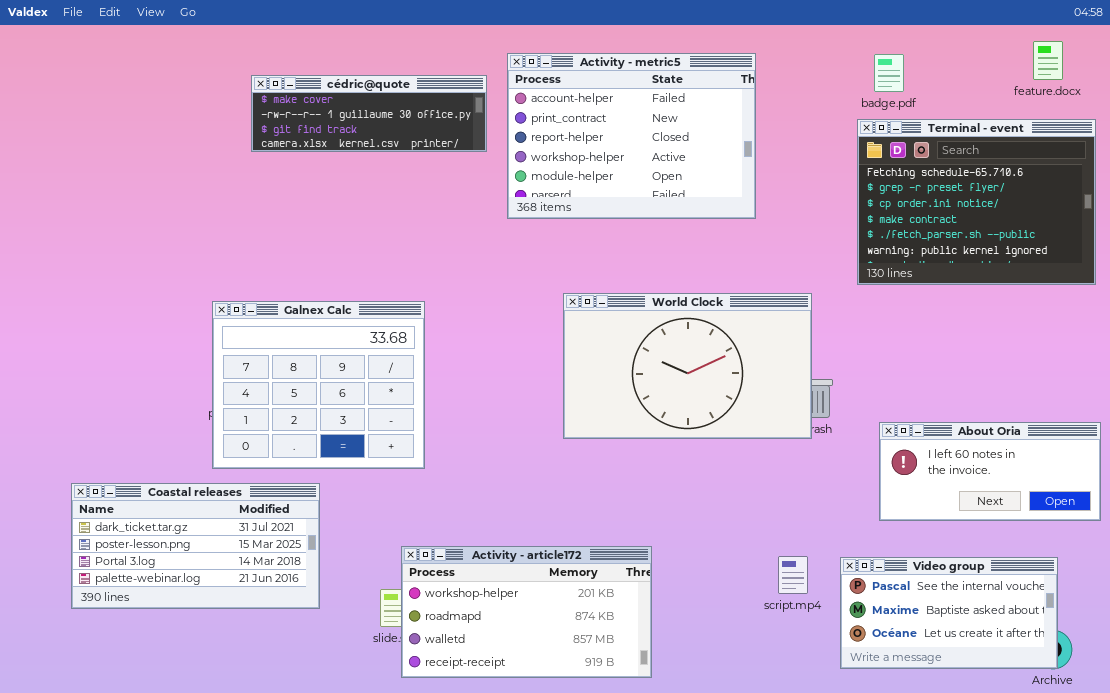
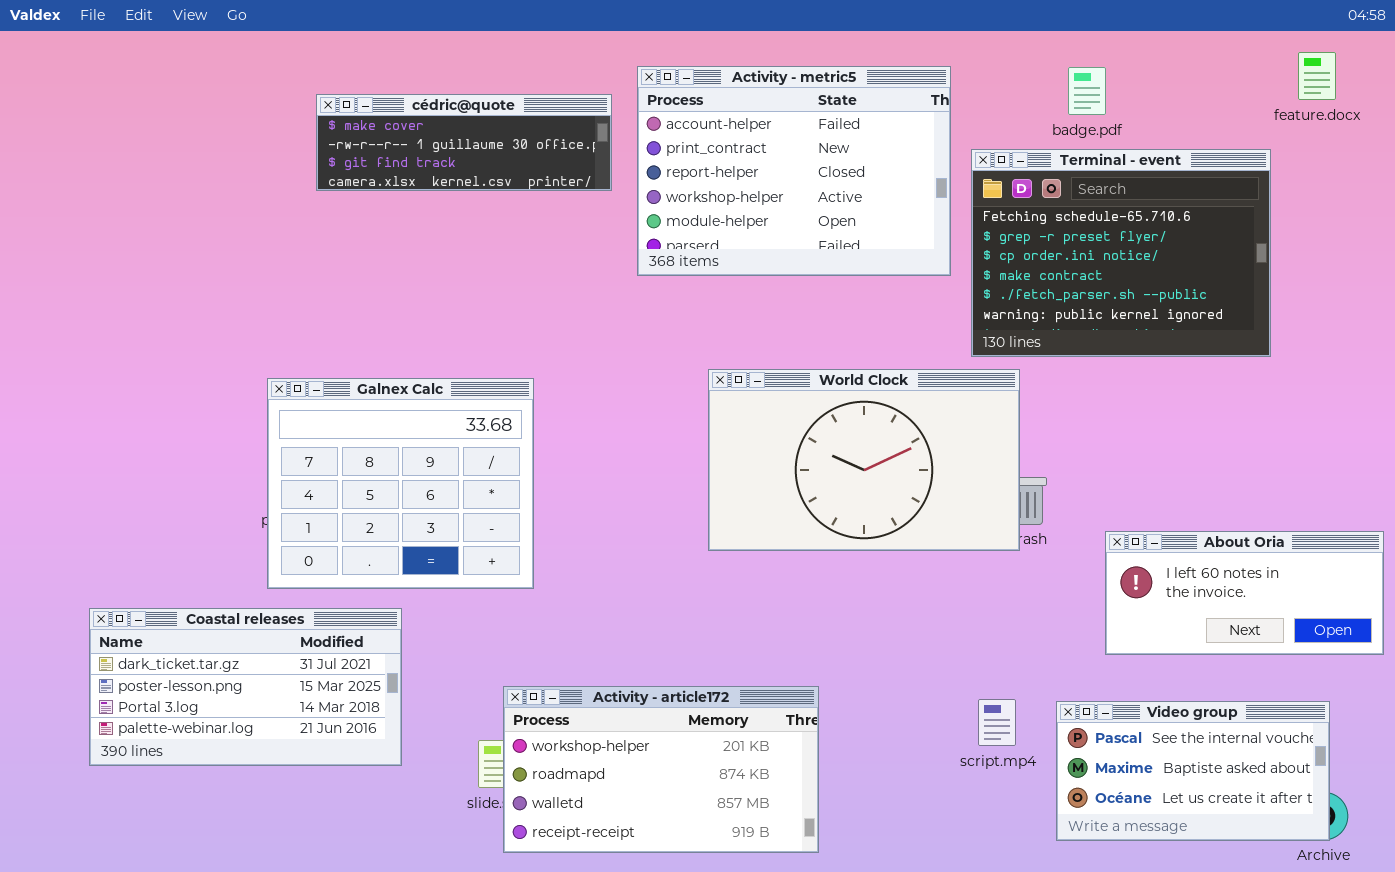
badge.pdf: [874,54,904,92] -> [1068,67,1106,115], moved
Terminal - event: [857,119,1096,285] -> [971,149,1271,357], moved

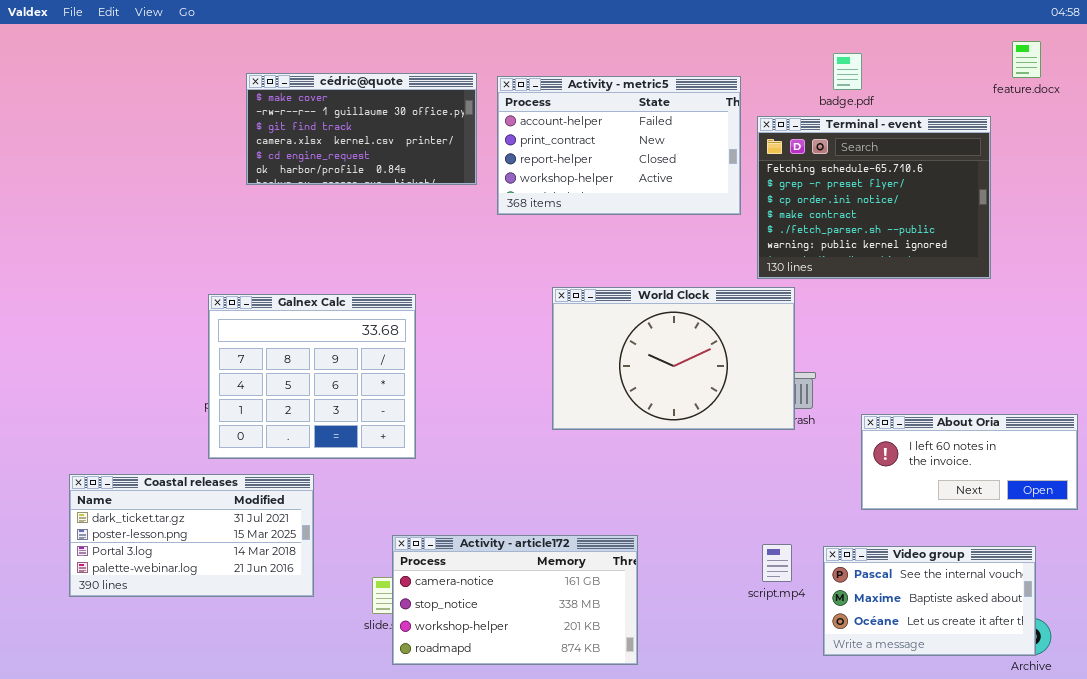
Activity - metric5: [637,66,951,276] -> [497,76,741,215], resized
cédric@quote: [316,94,612,191] -> [246,73,477,185], resized
Activity - article172: [503,686,819,853] -> [392,535,638,665], scrolled up 2 rows

